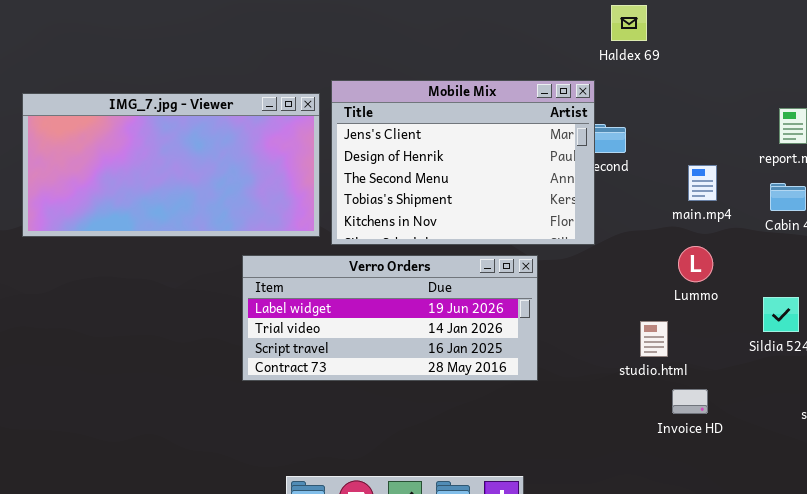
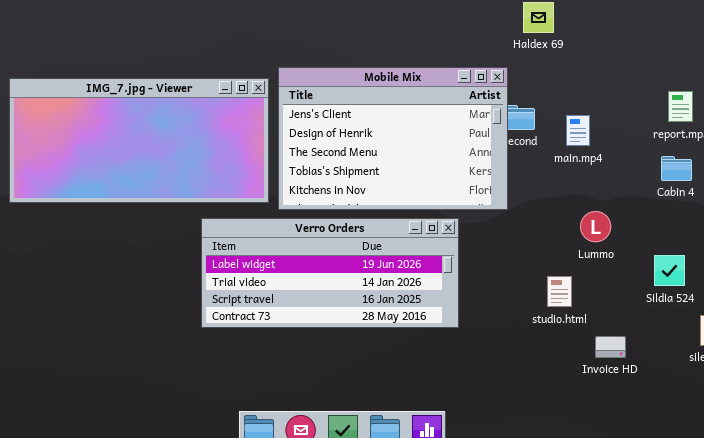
main.mp4: [688,165,717,201] -> [566,115,590,146], moved
Invoice HD: [672,389,708,414] -> [595,336,626,358], moved

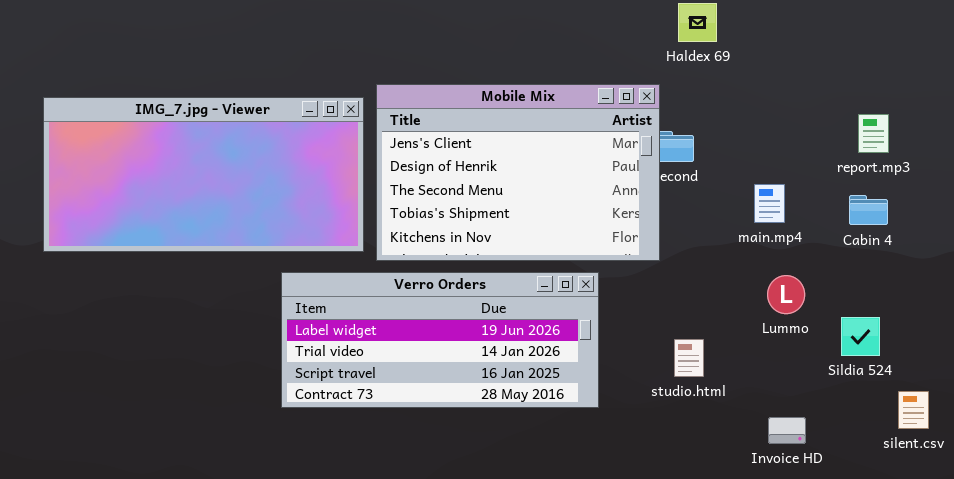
main.mp4: [566,115,590,146] -> [754,184,785,223], moved
Lummo: [580,211,611,242] -> [767,275,805,314], moved
studio.html: [547,276,572,307] -> [674,339,704,377], moved

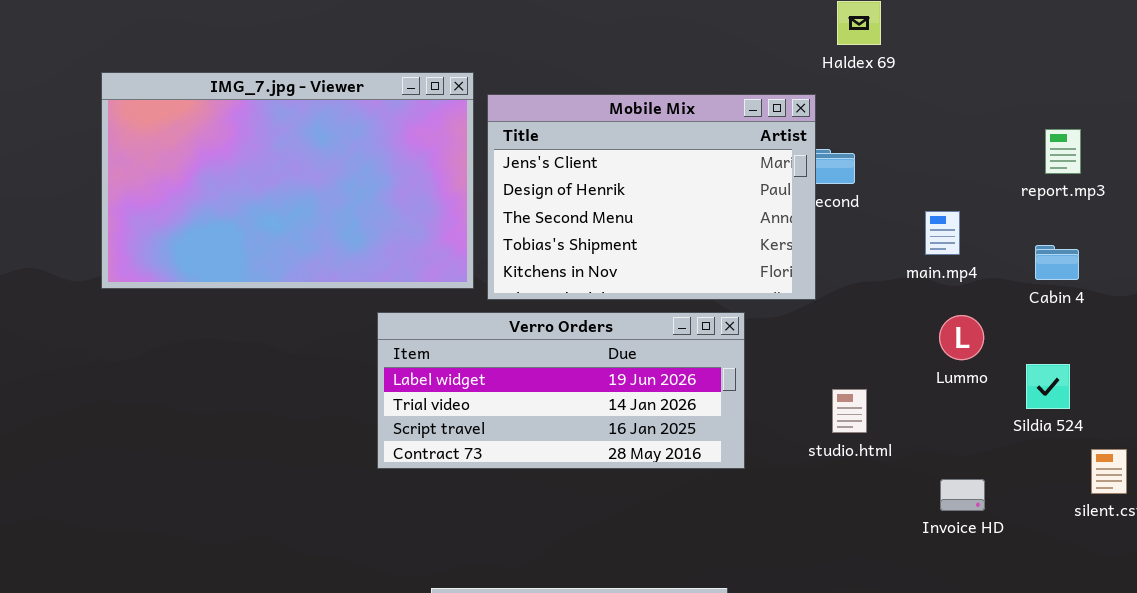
IMG_7.jpg - Viewer: [43,97,364,252] -> [101,72,474,289], resized
Cabin 4: [849,195,888,225] -> [1035,245,1079,280], moved

